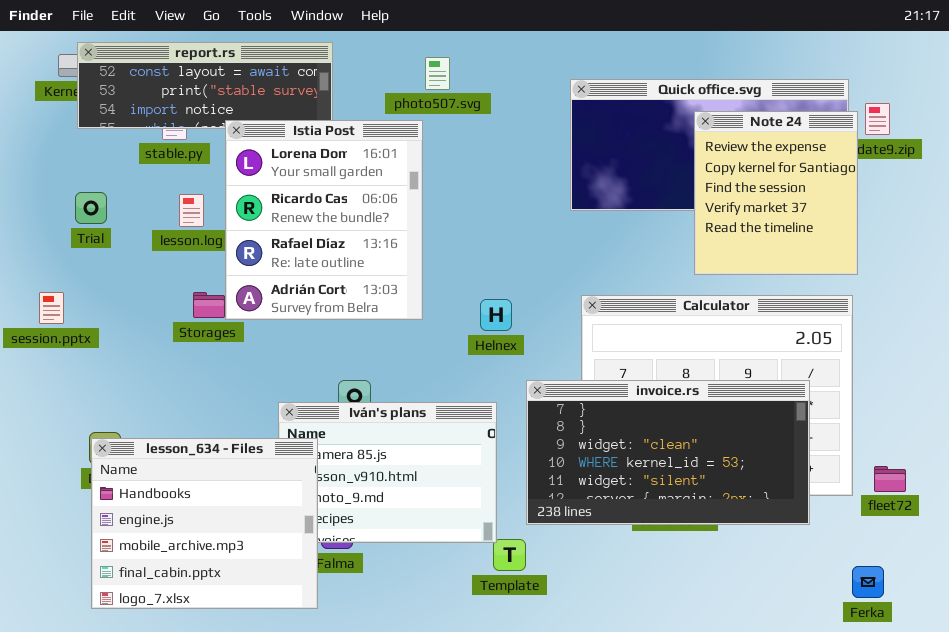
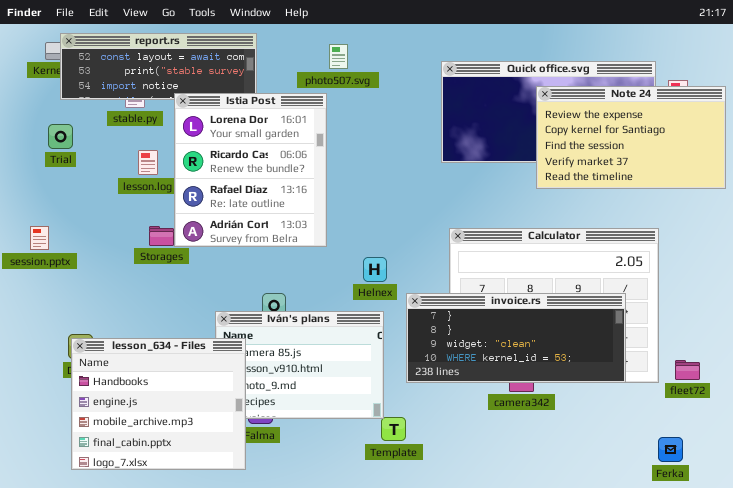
Note 24: [694,111,858,275] -> [536,86,726,189], resized
Trial: [75,192,107,224] -> [48,124,73,149], moved
Helnex: [480,299,512,331] -> [363,257,387,282], moved
invoice.rs: [526,380,810,525] -> [406,293,626,383], resized

